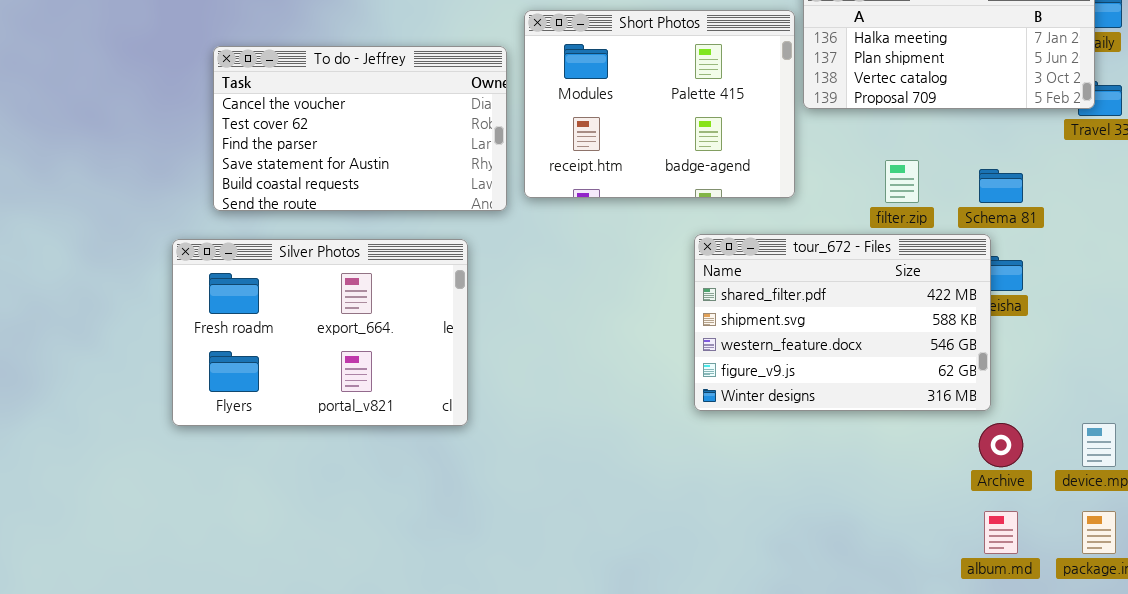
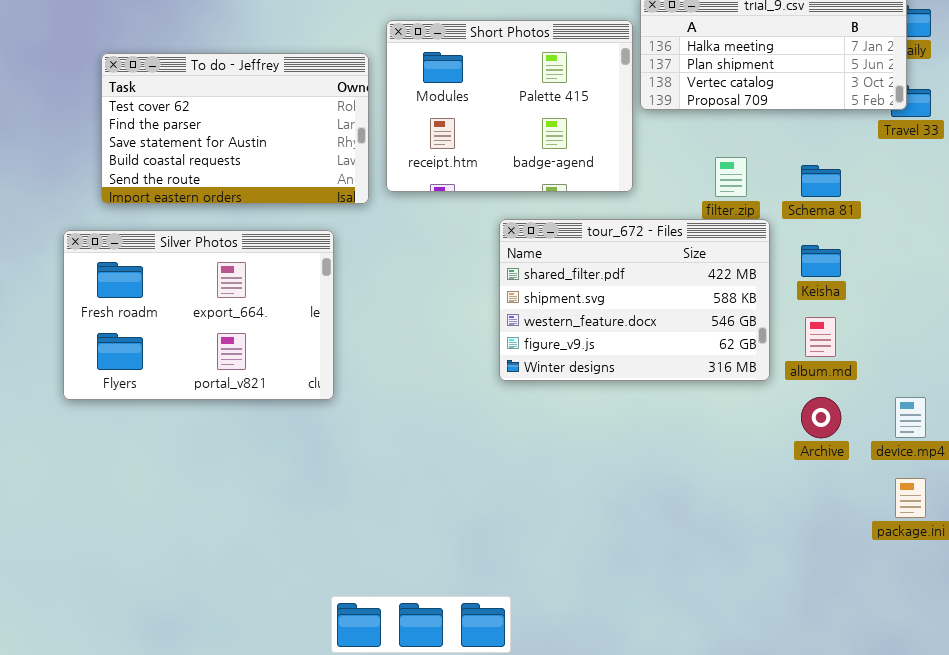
To do - Jeffrey: [213,46,507,211] -> [101,53,369,204], scrolled down 1 row
tour_672 - Files: [694,234,991,411] -> [499,219,770,381], moved
album.md: [984,511,1018,554] -> [805,317,836,357], moved

